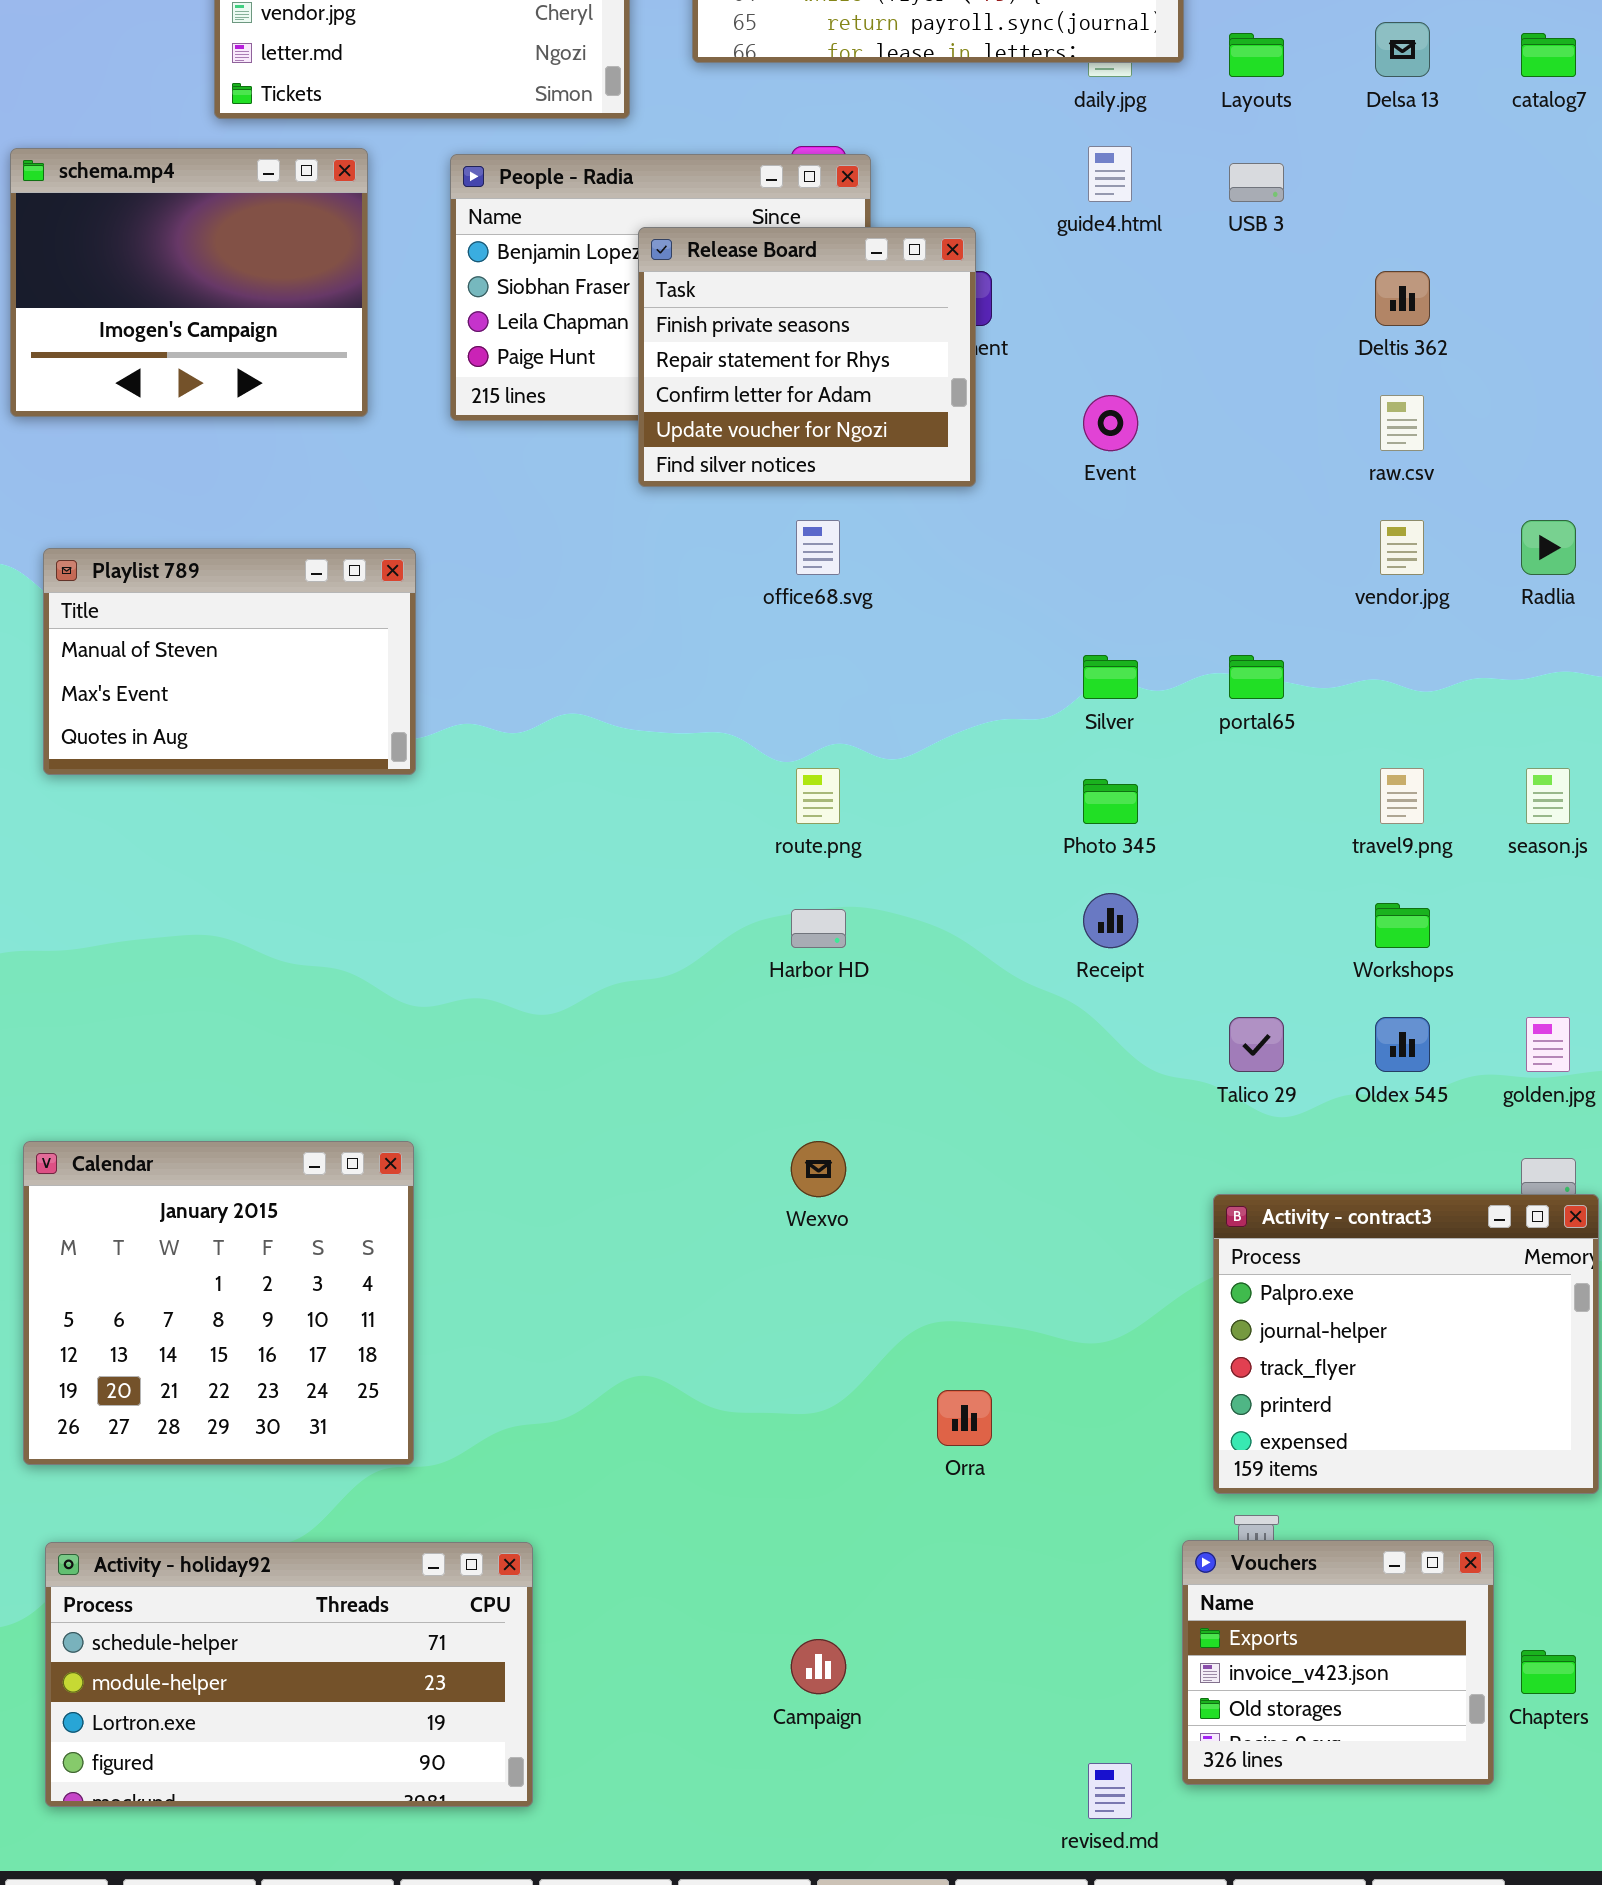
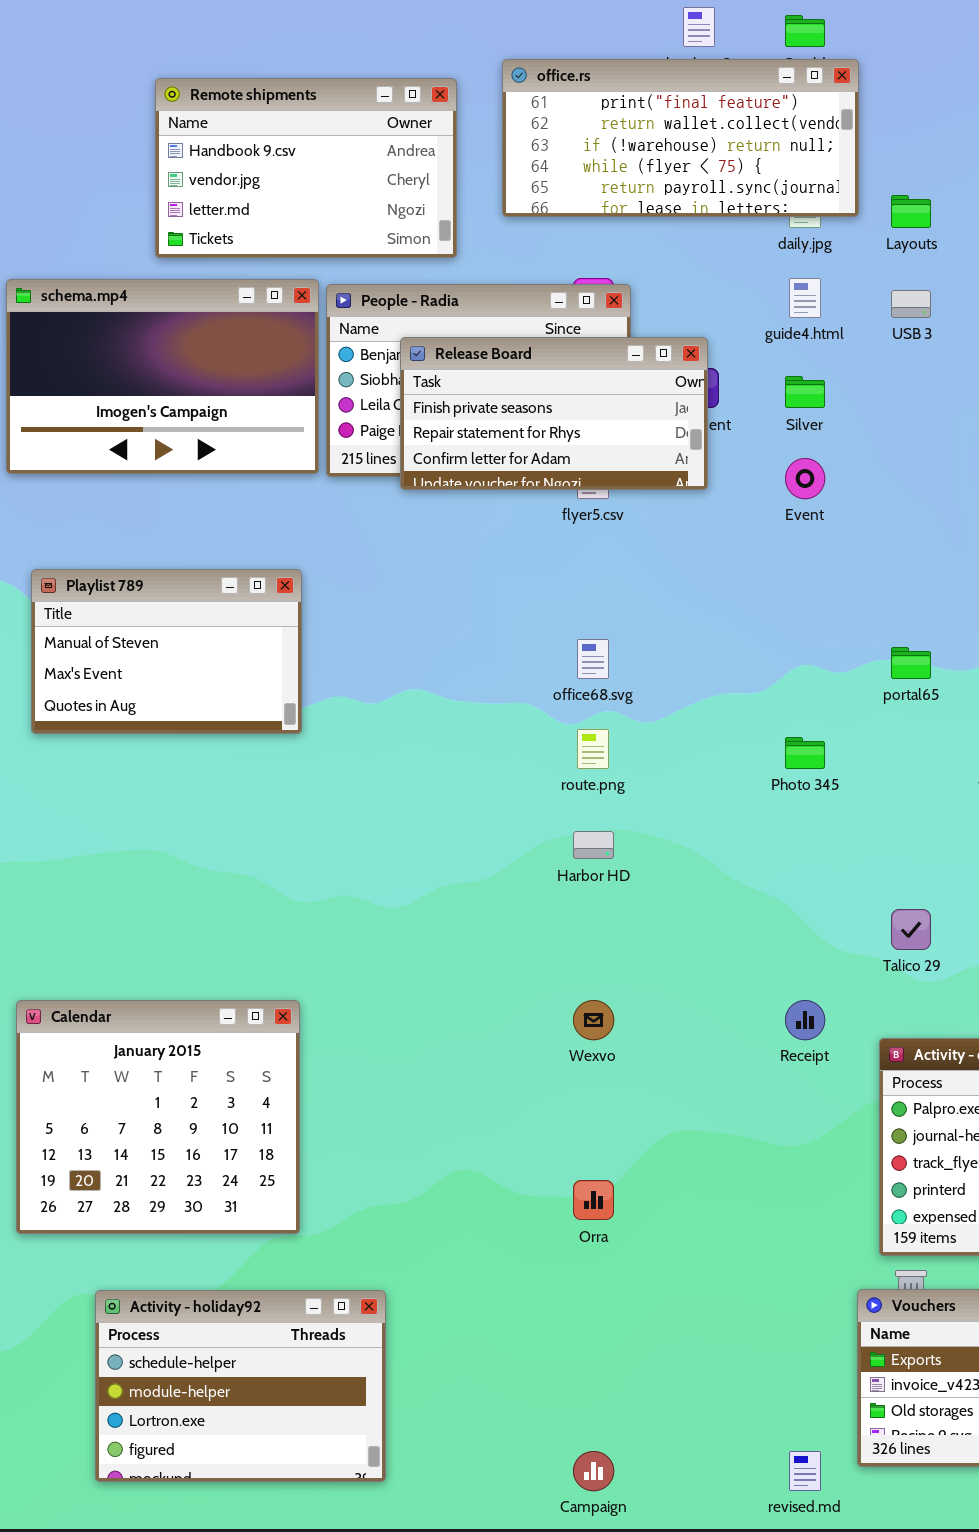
schema.mp4: [10,148,368,417] -> [6,279,319,474], resized
Release Board: [638,227,976,487] -> [400,337,708,490], resized
office68.svg: [796,520,840,575] -> [577,639,609,679], moved
Silver: [1083,655,1138,699] -> [785,376,825,408], moved
Receipt: [1083,893,1138,948] -> [785,1000,825,1040], moved
Orra: [937,1390,992,1446] -> [573,1180,614,1220], moved
Activity - holiday92: [45,1542,533,1807] -> [95,1290,386,1482], resized
Campaign: [791,1639,846,1694] -> [573,1451,614,1491], moved

